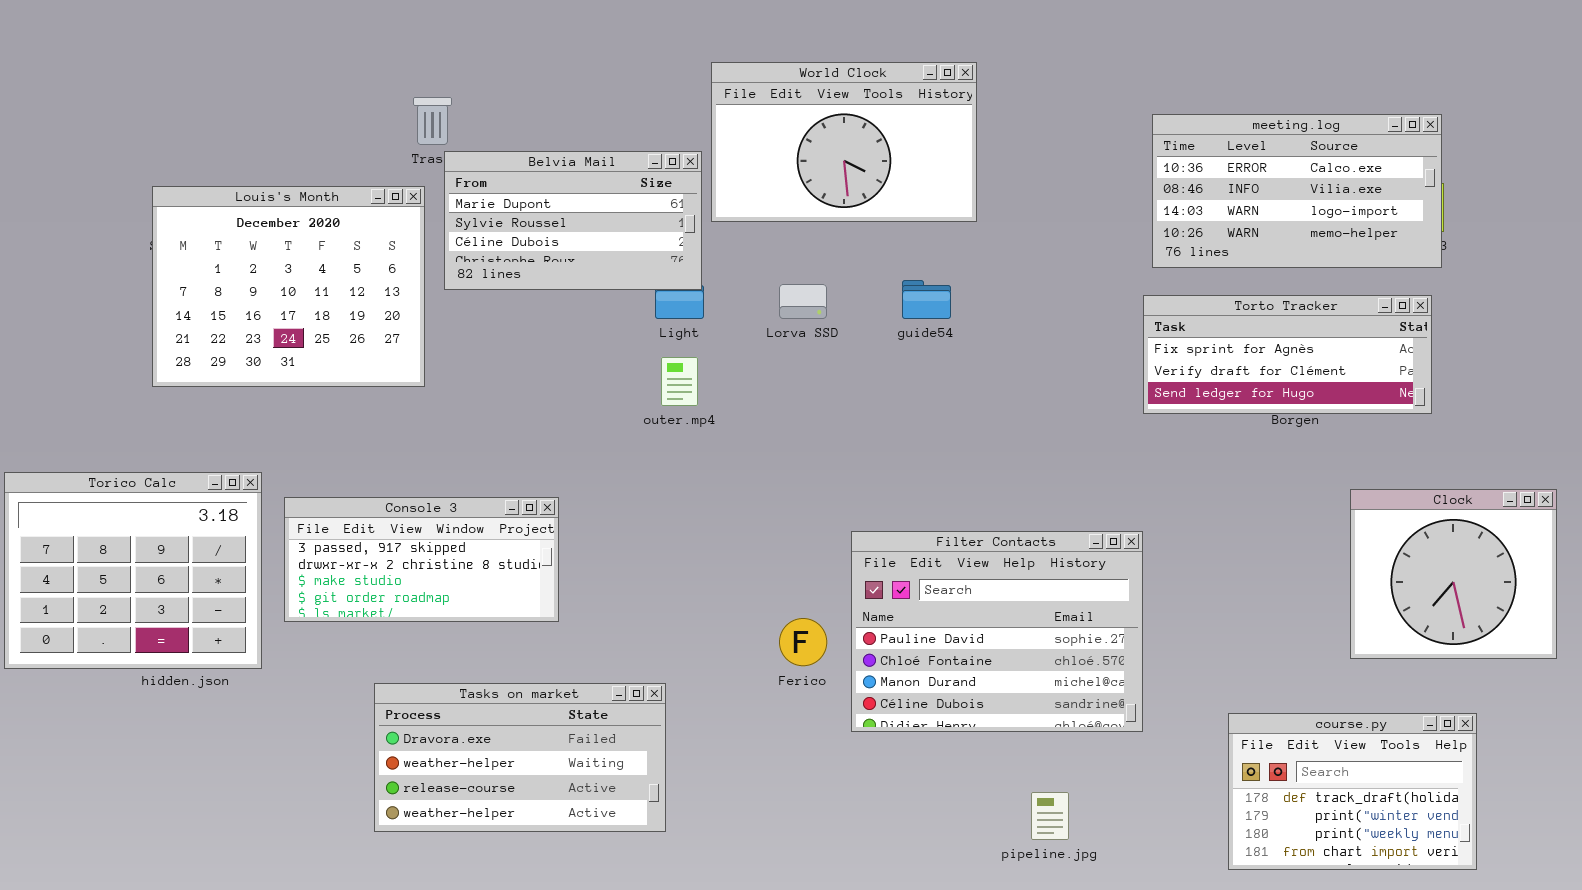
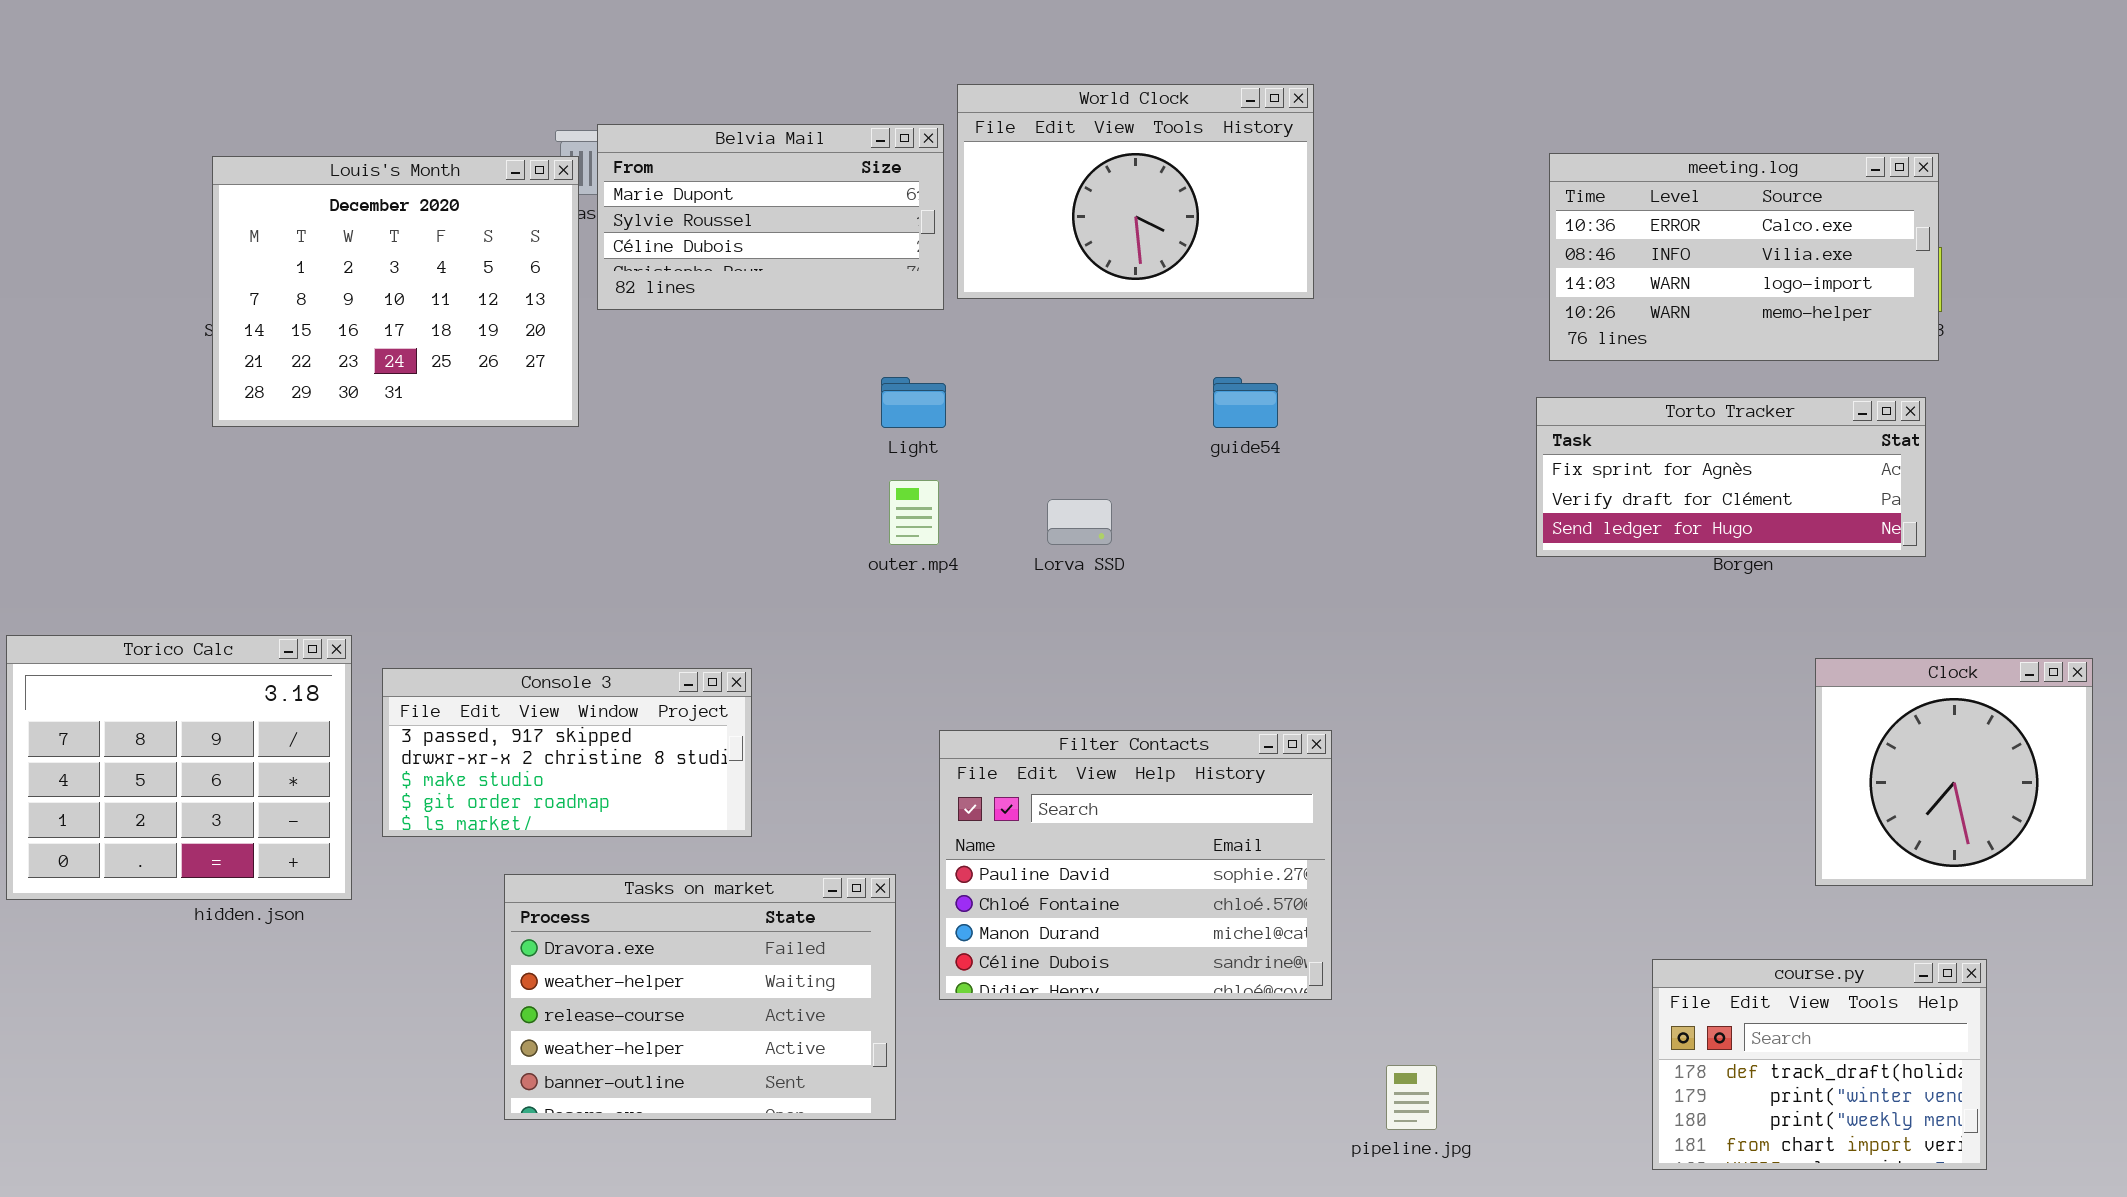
Belvia Mail: [444,151,702,290] -> [597,124,944,310], moved
Louis's Month: [152,186,425,387] -> [212,156,579,427], moved
Lorva SSD: [779,284,827,319] -> [1047,499,1112,545], moved
Filter Contacts: [851,531,1143,732] -> [939,730,1332,1000], moved
Tasks on market: [374,683,666,832] -> [504,874,896,1120], resized

